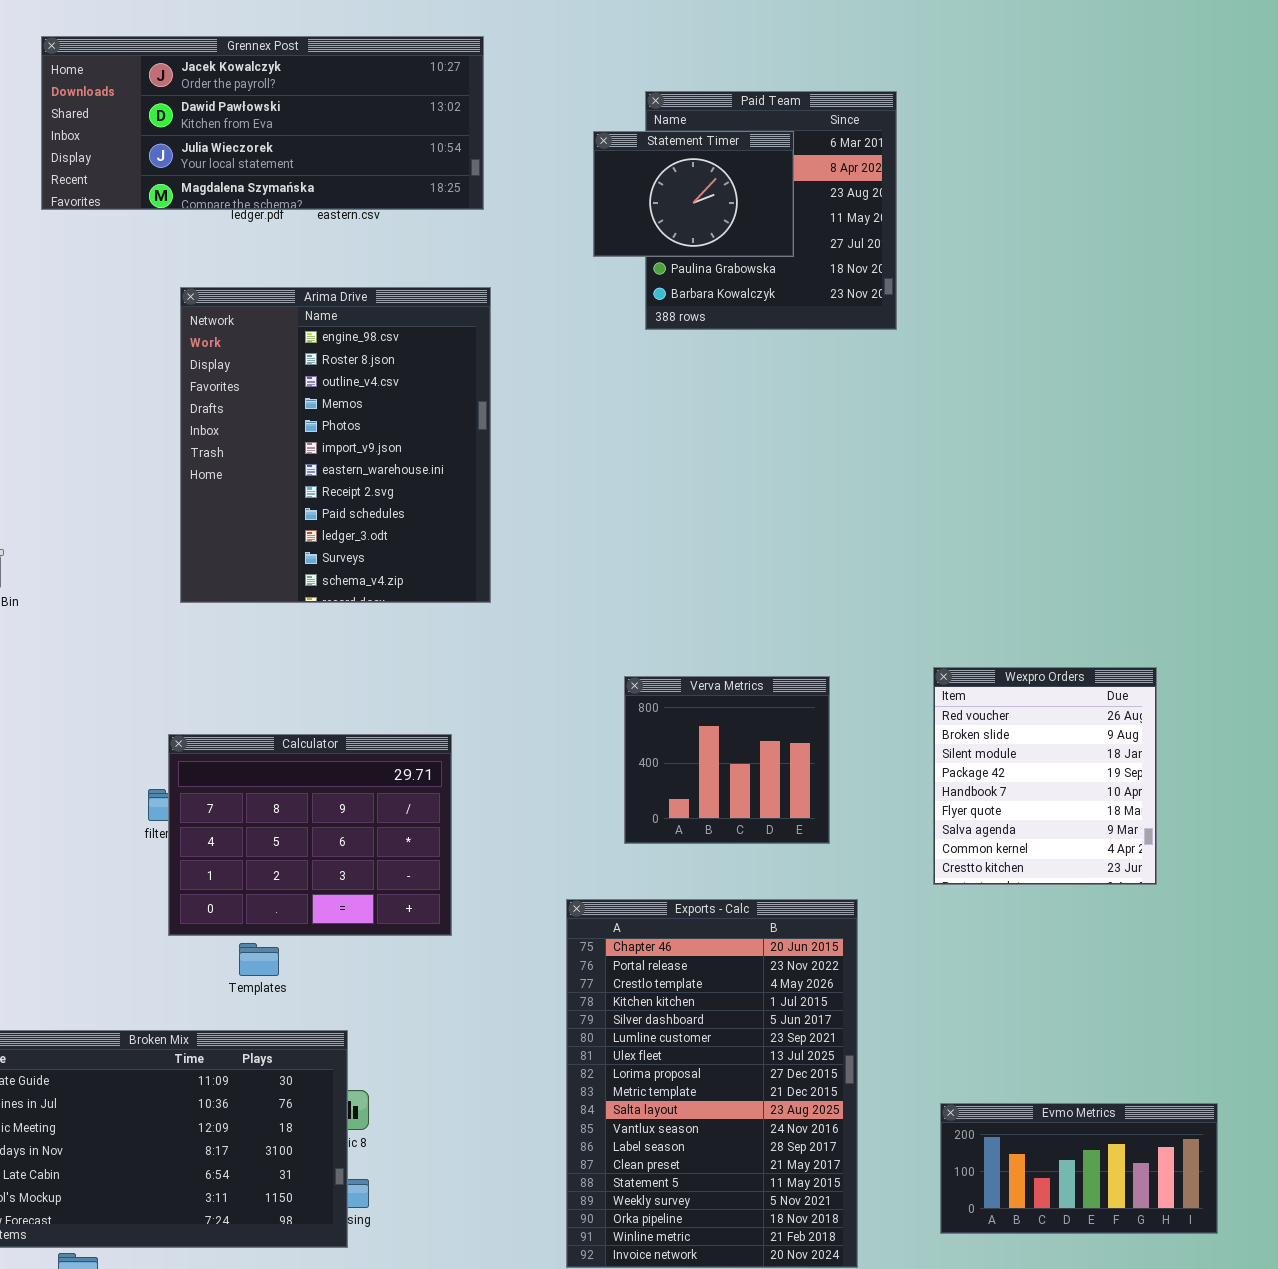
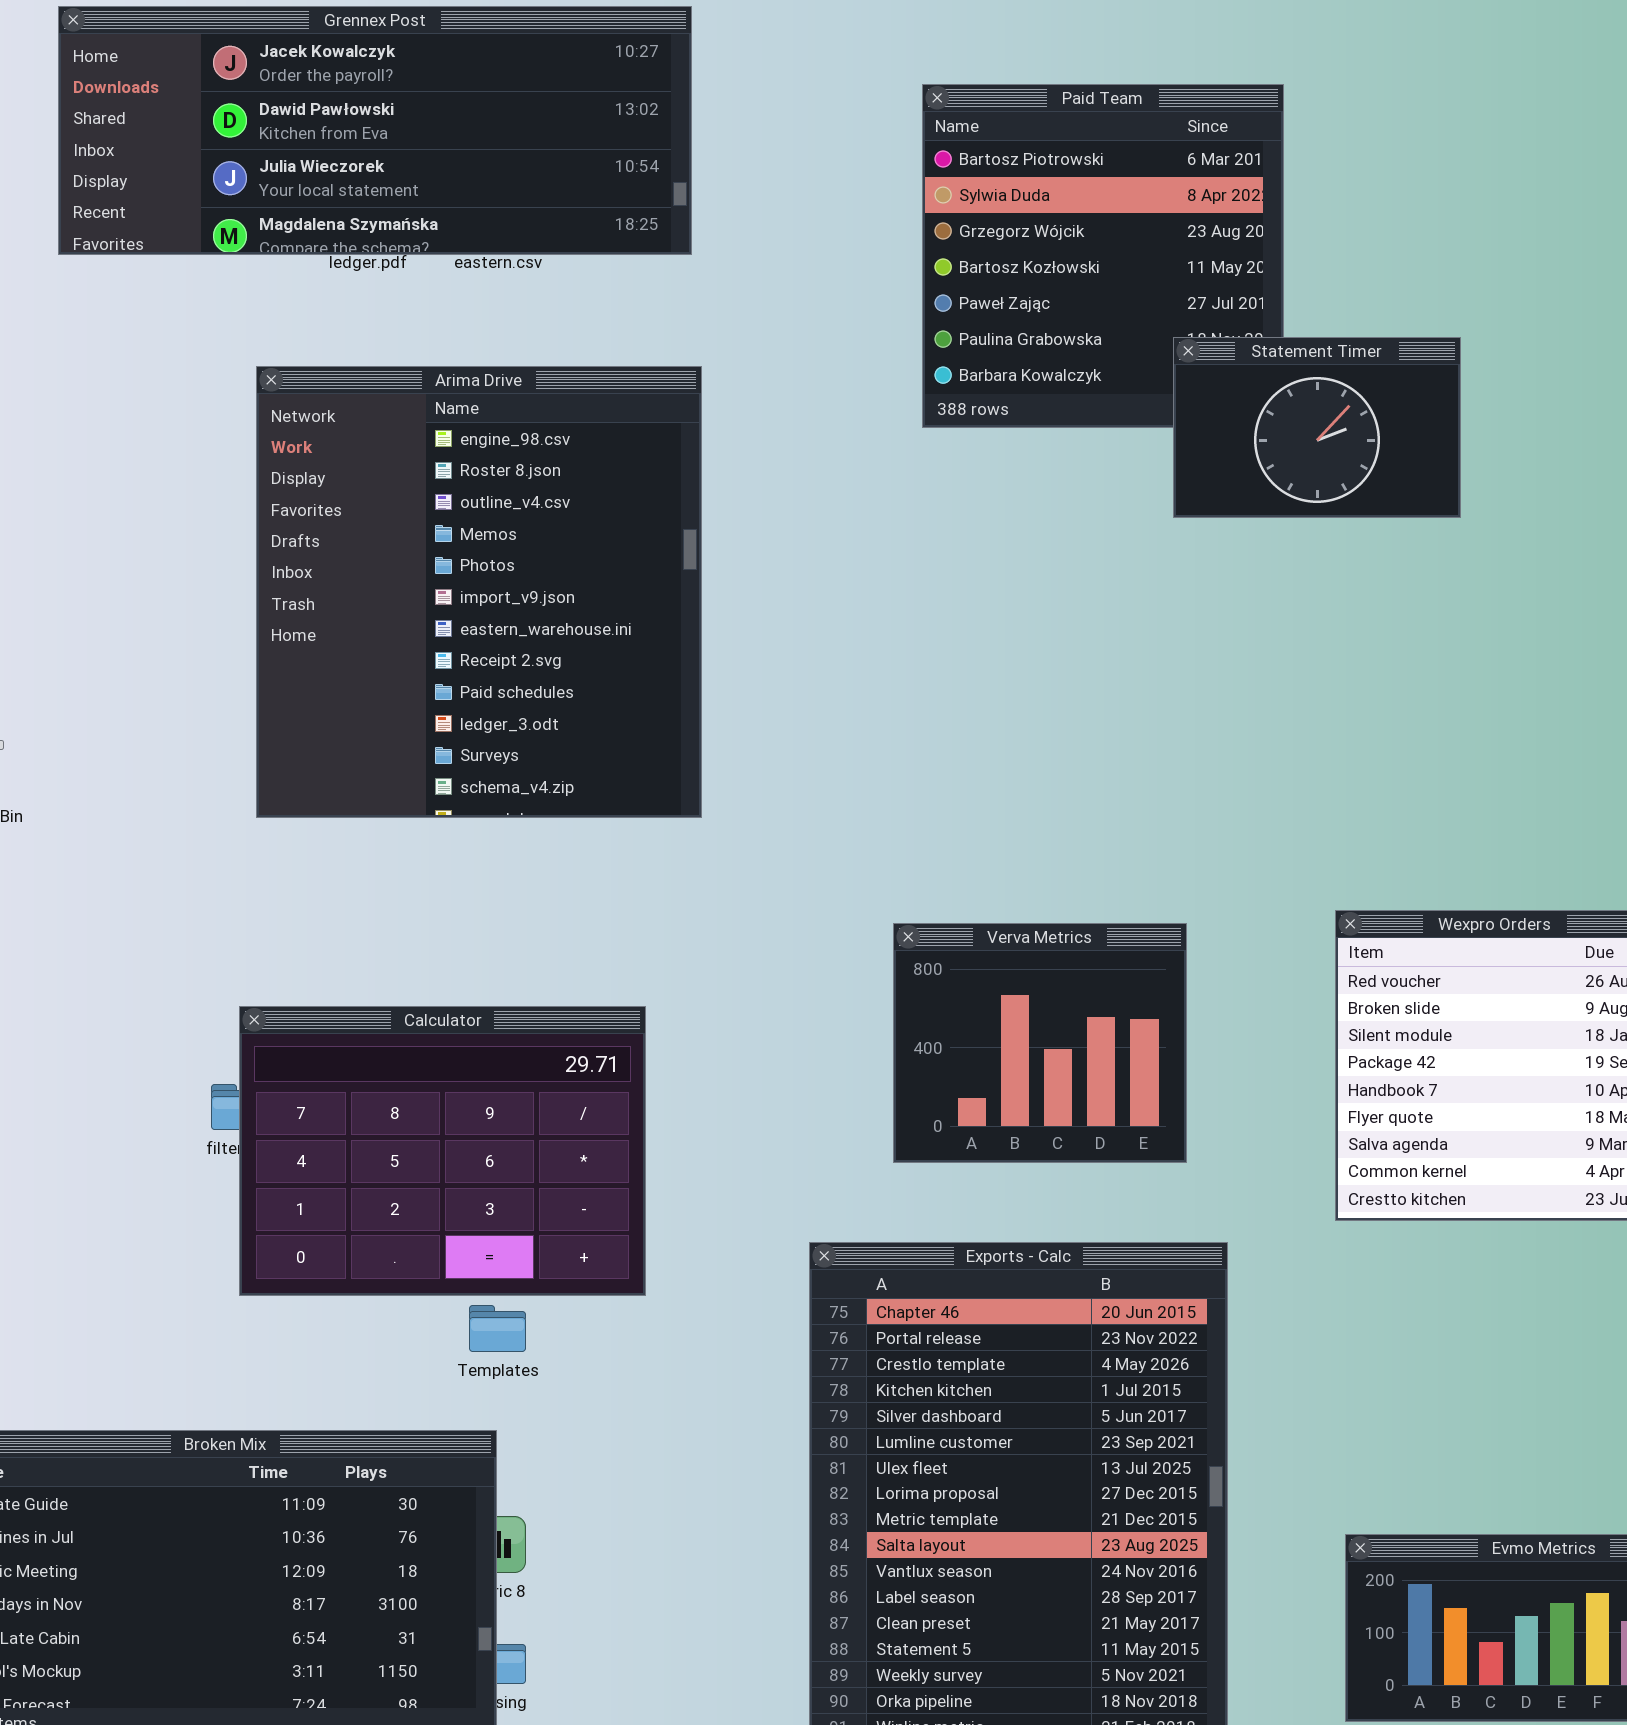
Statement Timer: [593,131,794,257] -> [1173,337,1461,518], moved
Templates: [239,943,279,976] -> [469,1305,526,1352], moved

